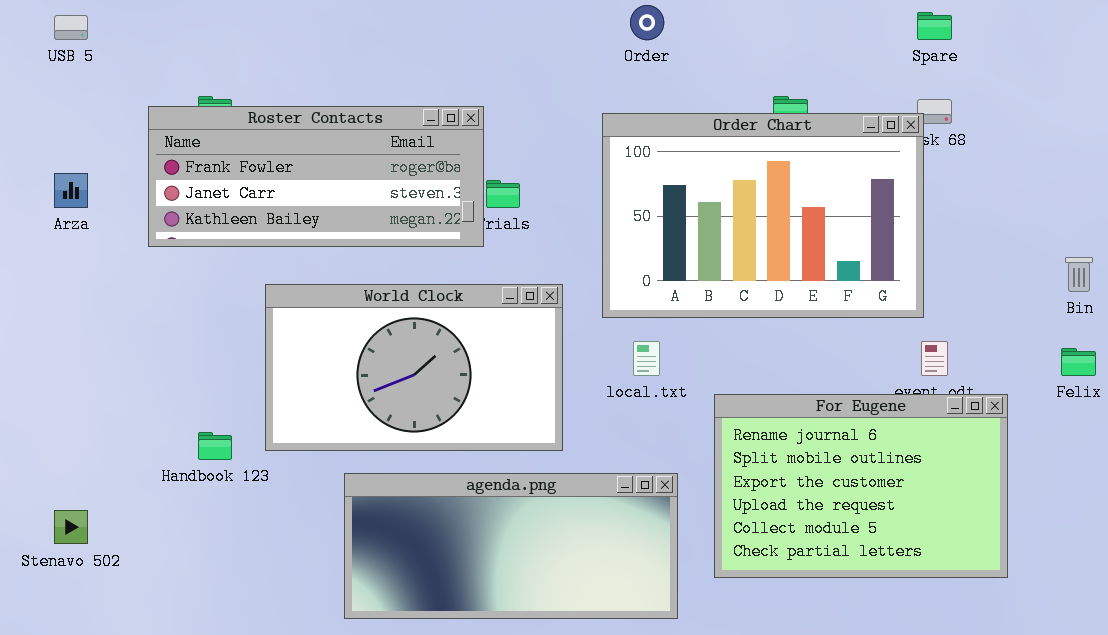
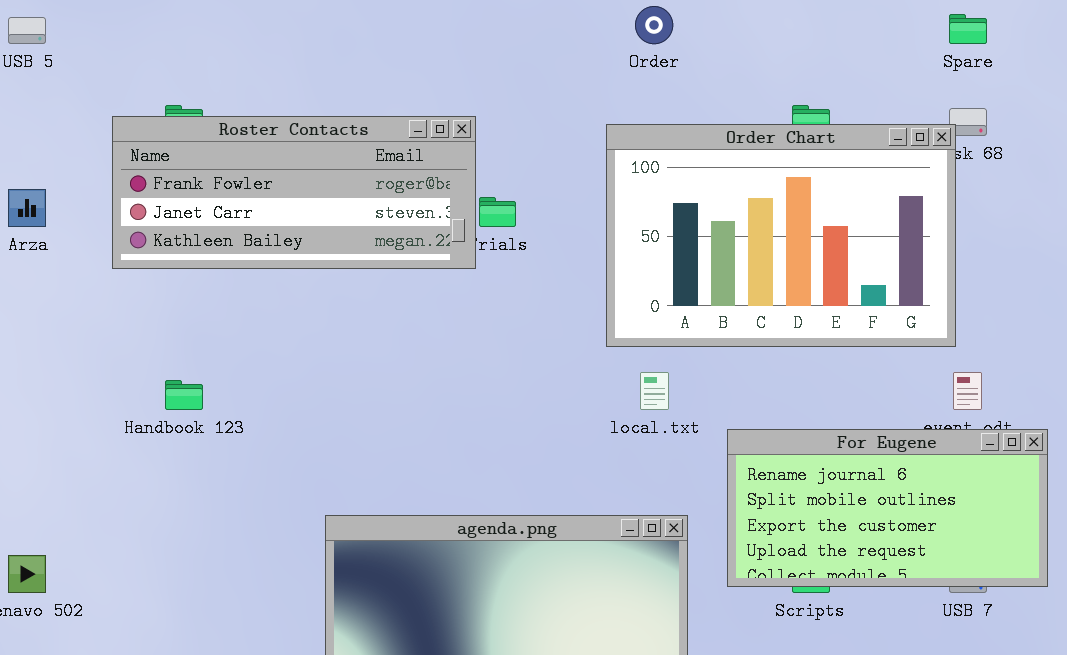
World Clock: [265,284,563,451] -> none, closed
For Eugene: [714,394,1008,578] -> [727,429,1048,587], resized
Handbook 123: [198,432,232,460] -> [165,380,203,410], moved

